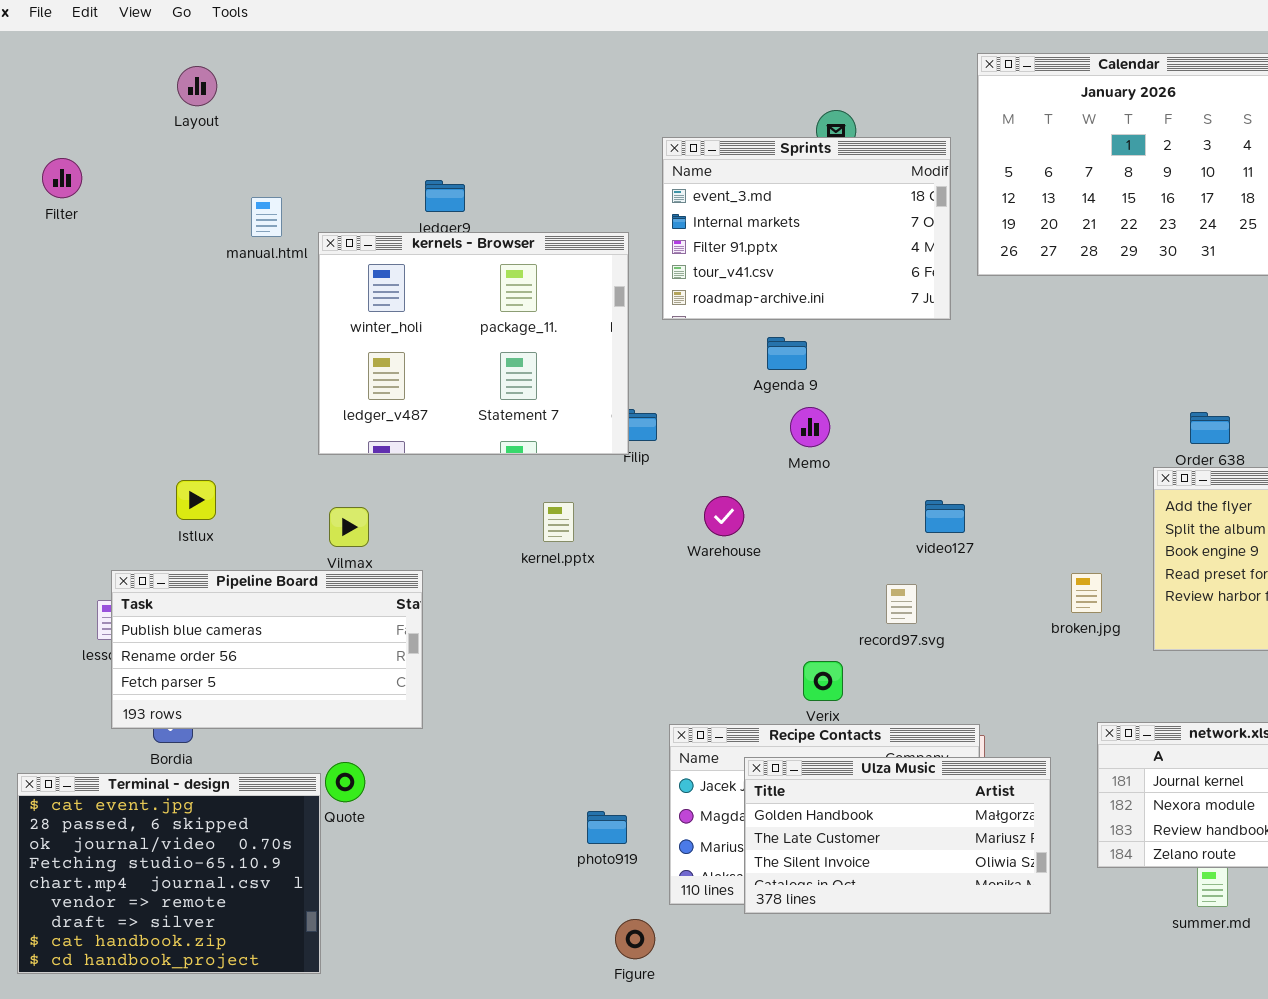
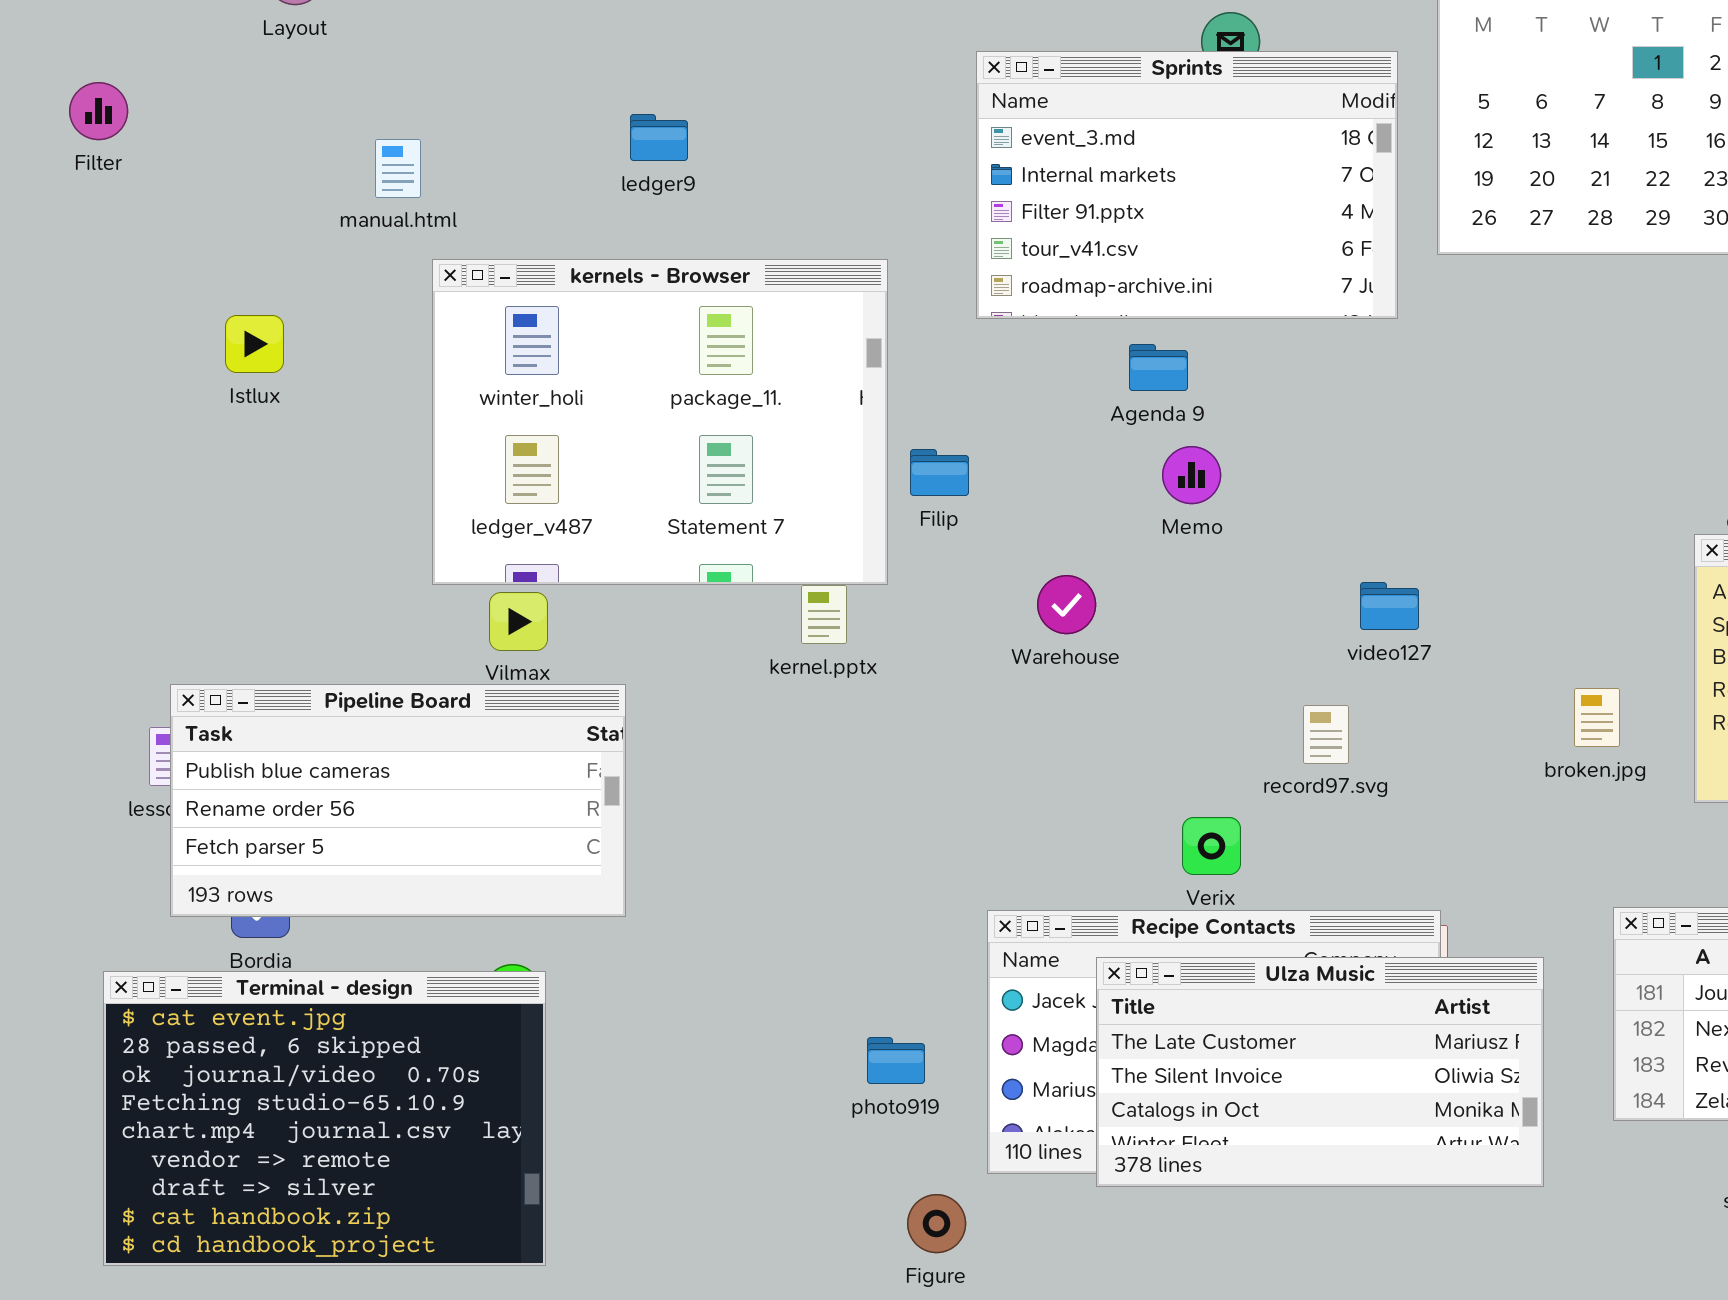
kernels - Browser: [318,232,629,455] -> [432,259,888,585], moved
Istlux: [176,480,216,520] -> [225,315,284,373], moved
Ulza Music: [744,757,1051,914] -> [1096,957,1544,1187], scrolled down 1 row
Terminal - design: [17,773,321,974] -> [103,971,546,1266], moved

